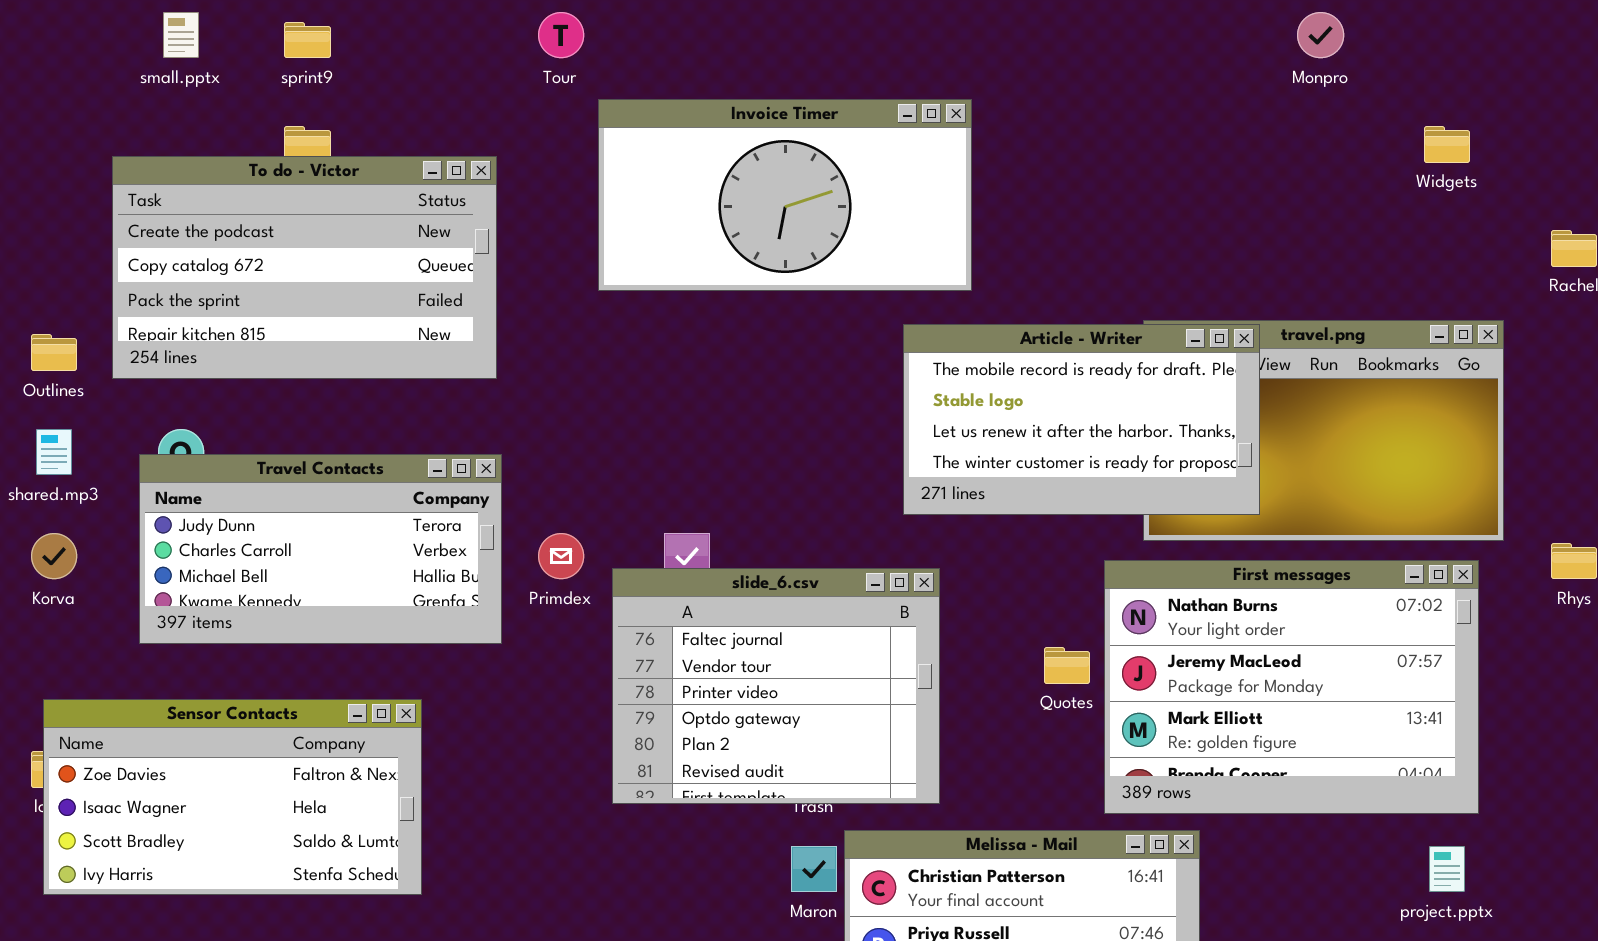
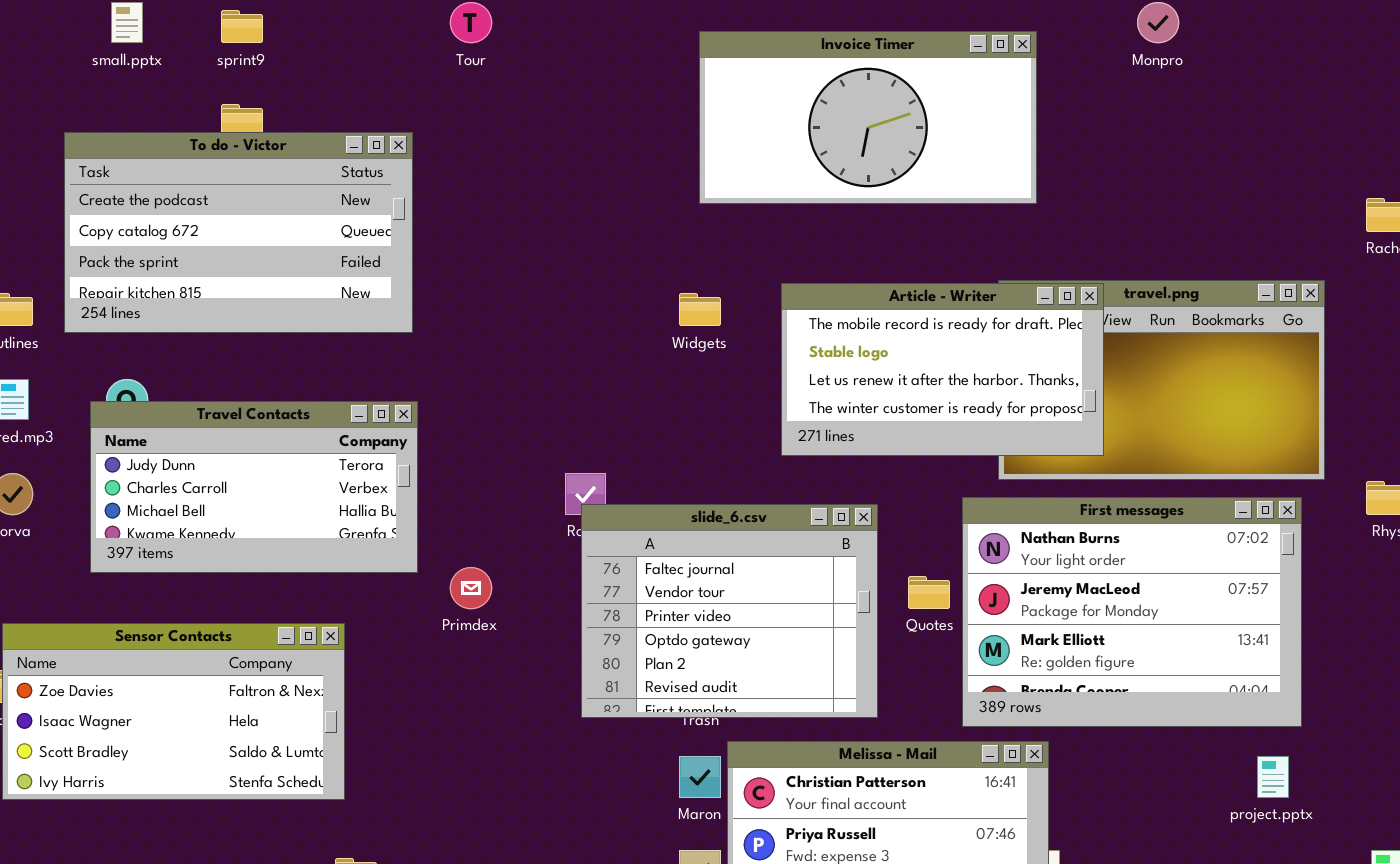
Invoice Timer: [598,99,972,291] -> [699,31,1037,204], moved
Widgets: [1424,126,1470,163] -> [679,293,721,326], moved
Primdex: [538,533,584,579] -> [450,567,492,609], moved
slide_6.csv: [612,568,940,804] -> [581,504,878,718], moved

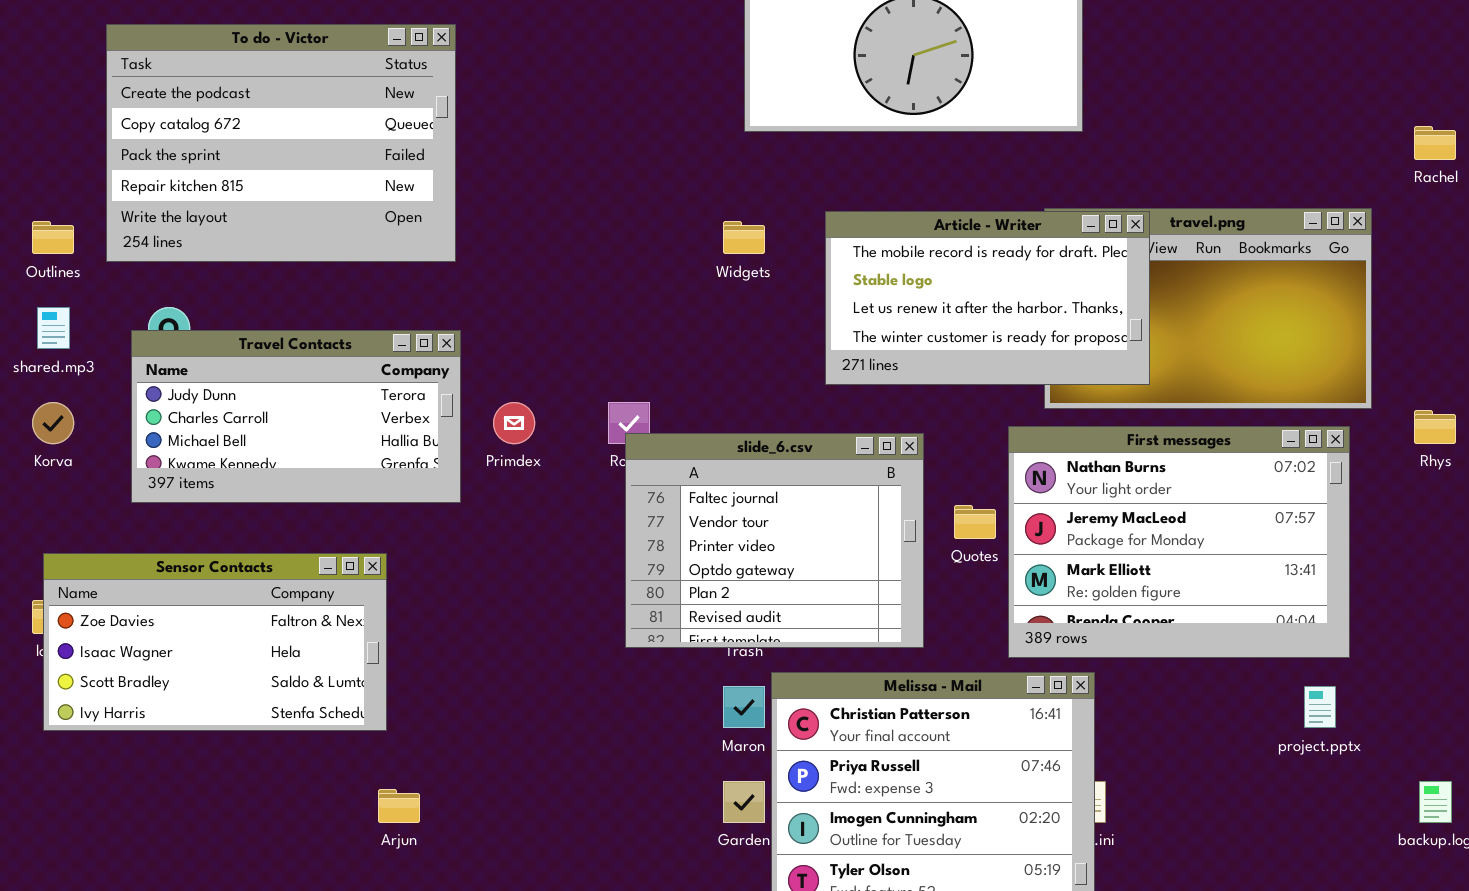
To do - Victor: [64,132,413,333] -> [106,24,456,262], resized
Primdex: [450,567,492,609] -> [493,402,535,444], moved

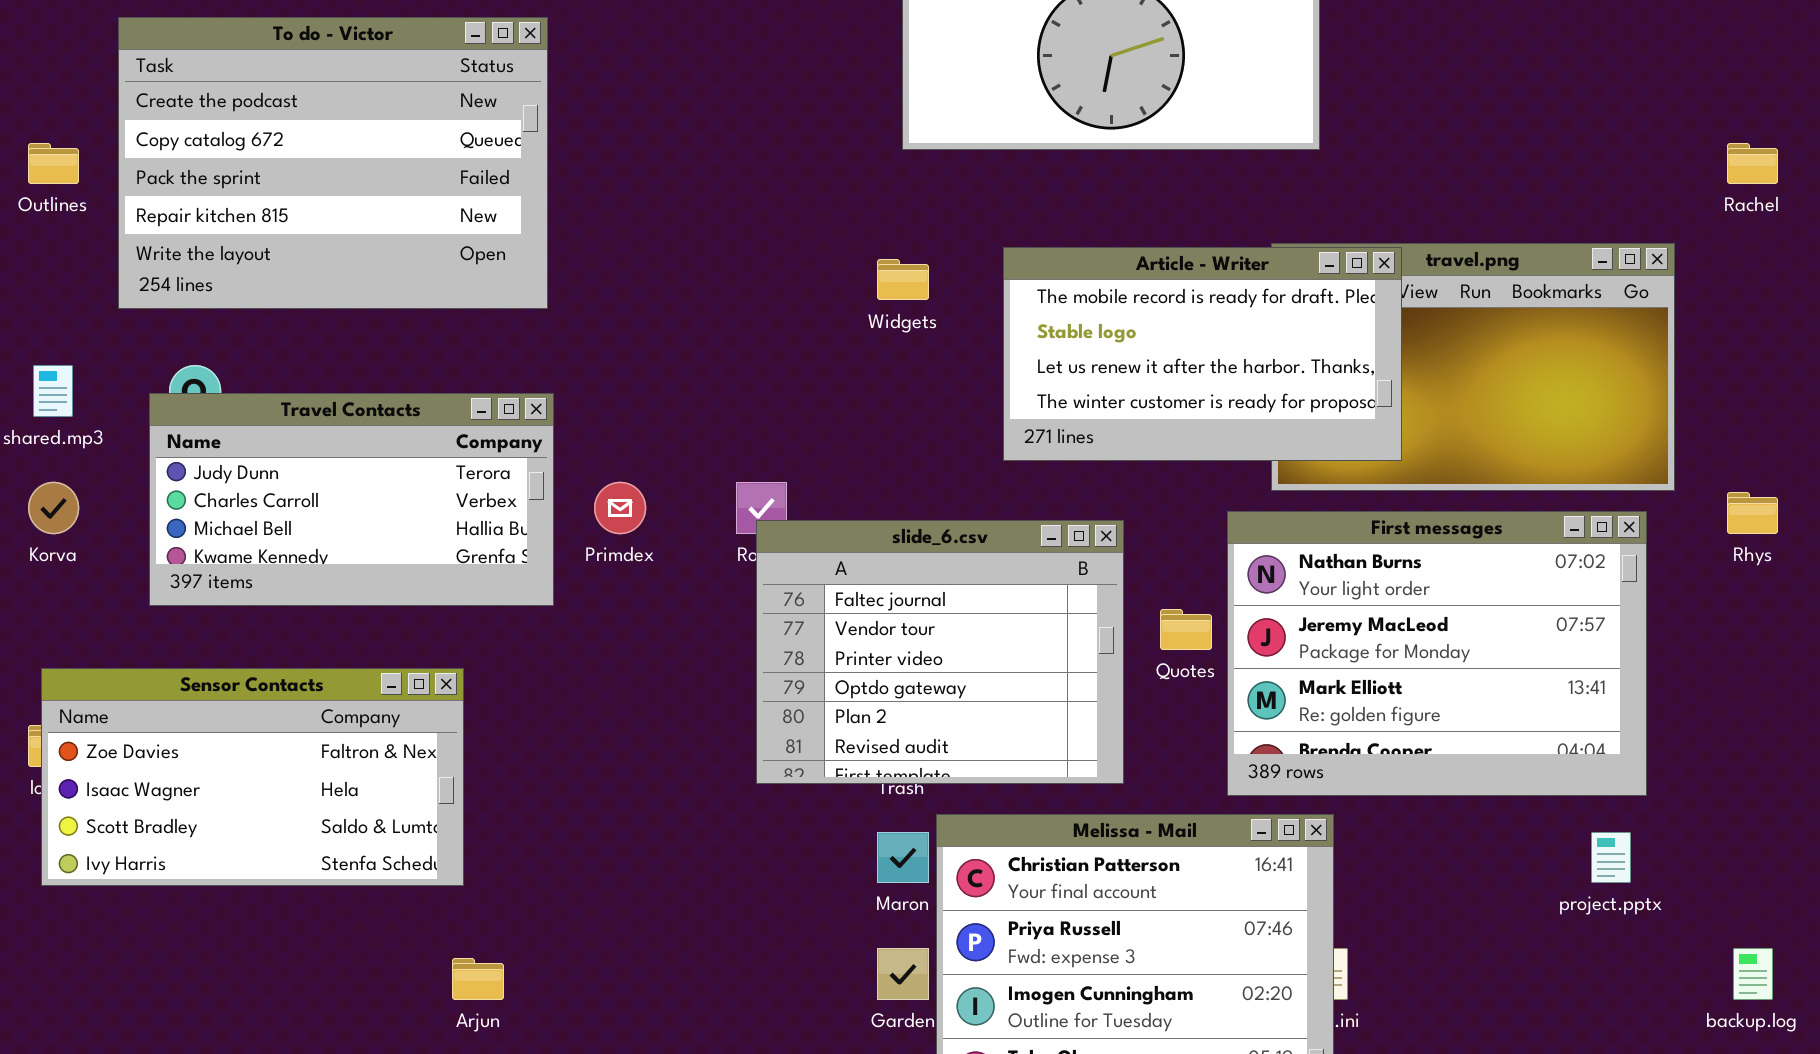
Outlines: [32,221,74,254] -> [28,143,79,184], moved

